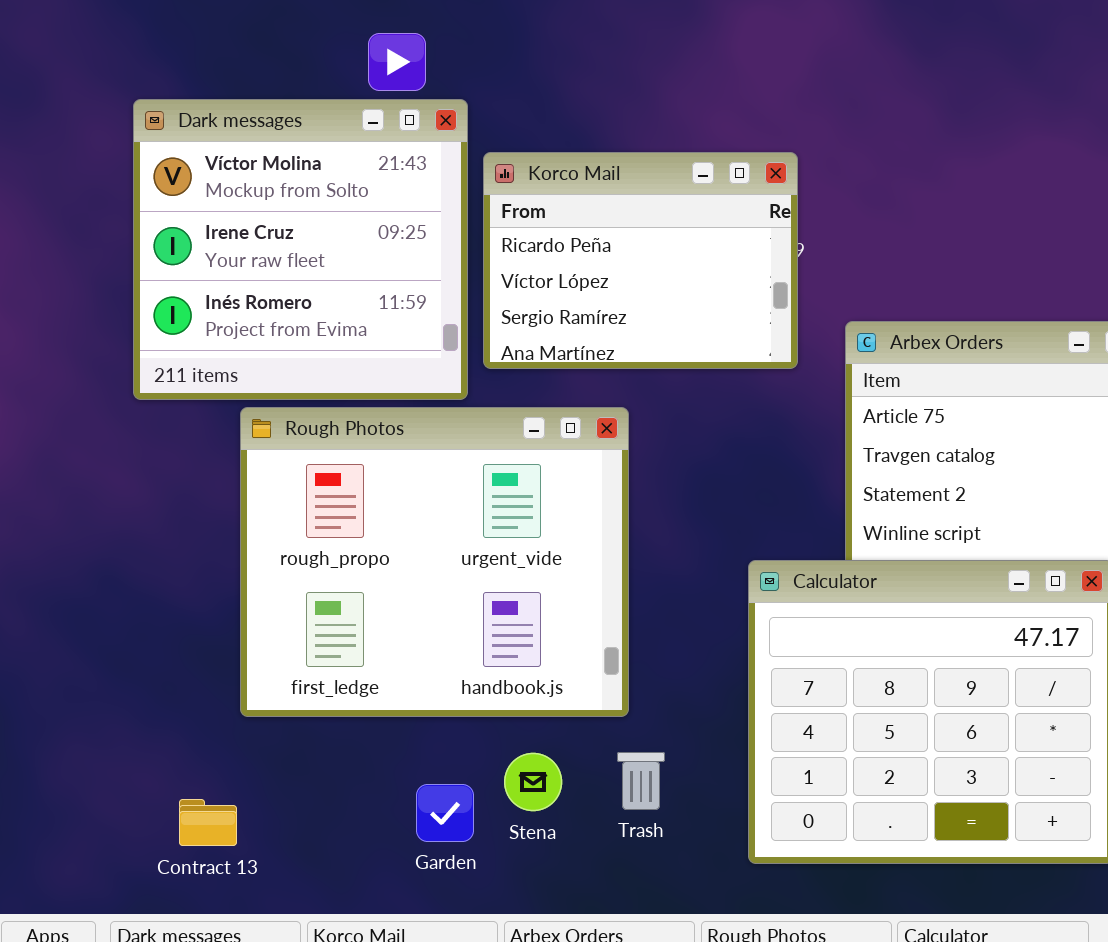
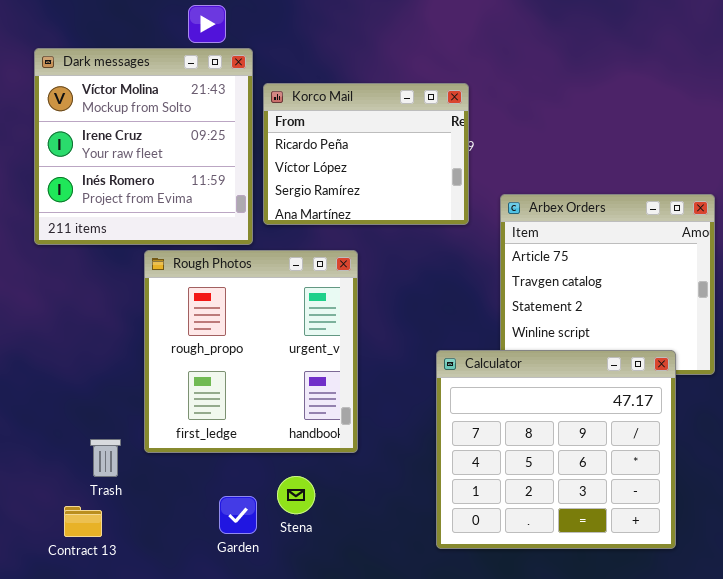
Rough Photos: [240,407,629,717] -> [144,250,358,453], resized
Trash: [617,752,665,810] -> [90,439,121,477], moved

